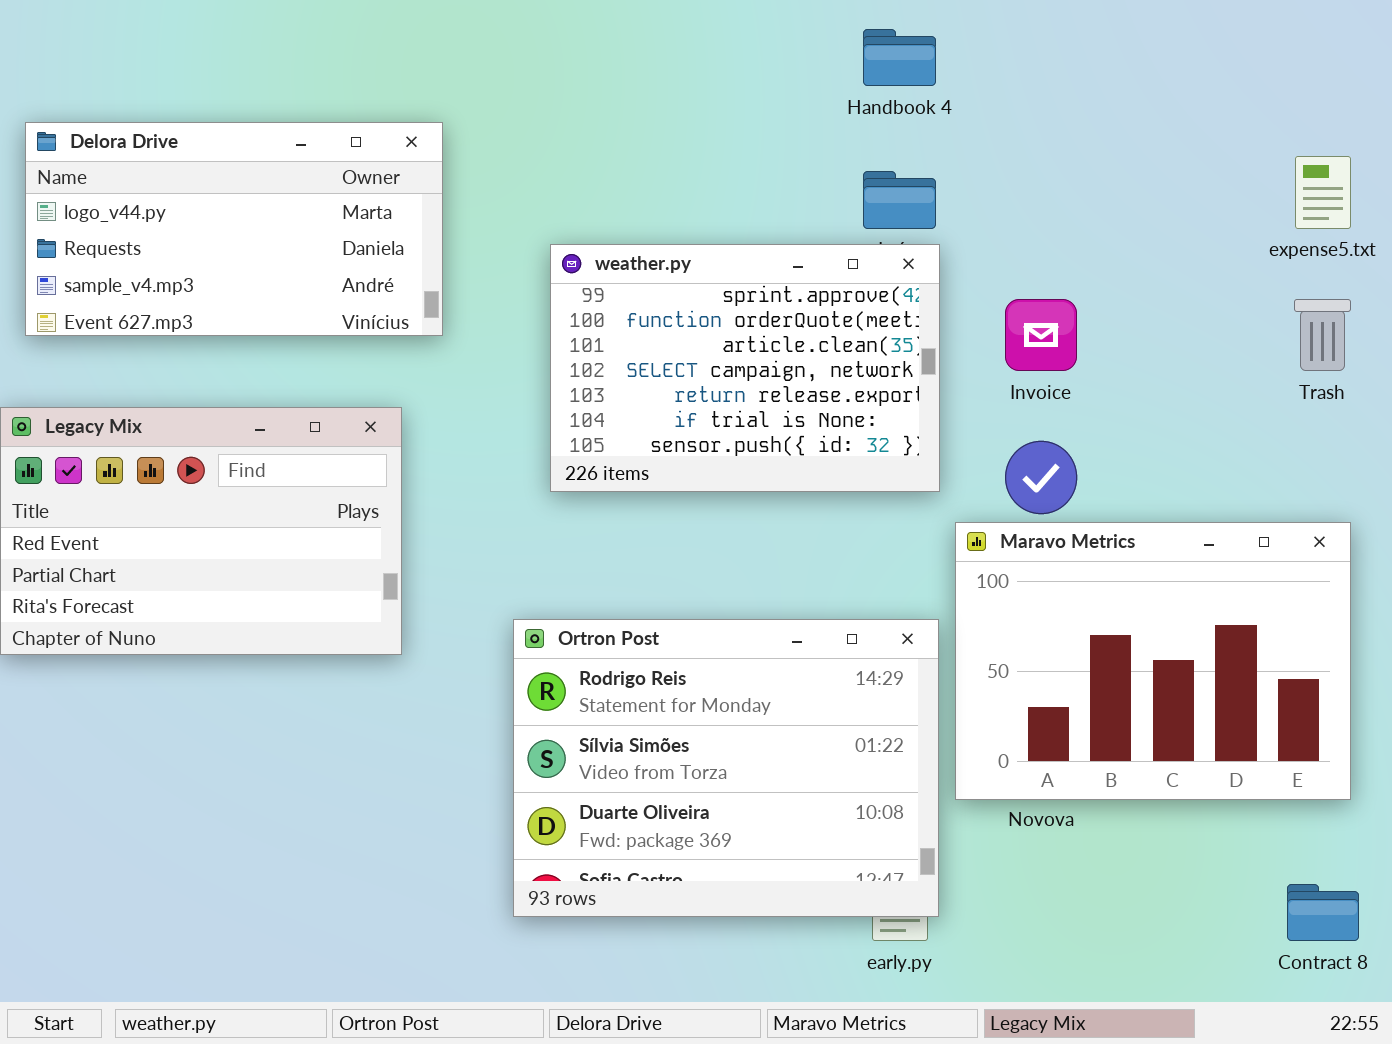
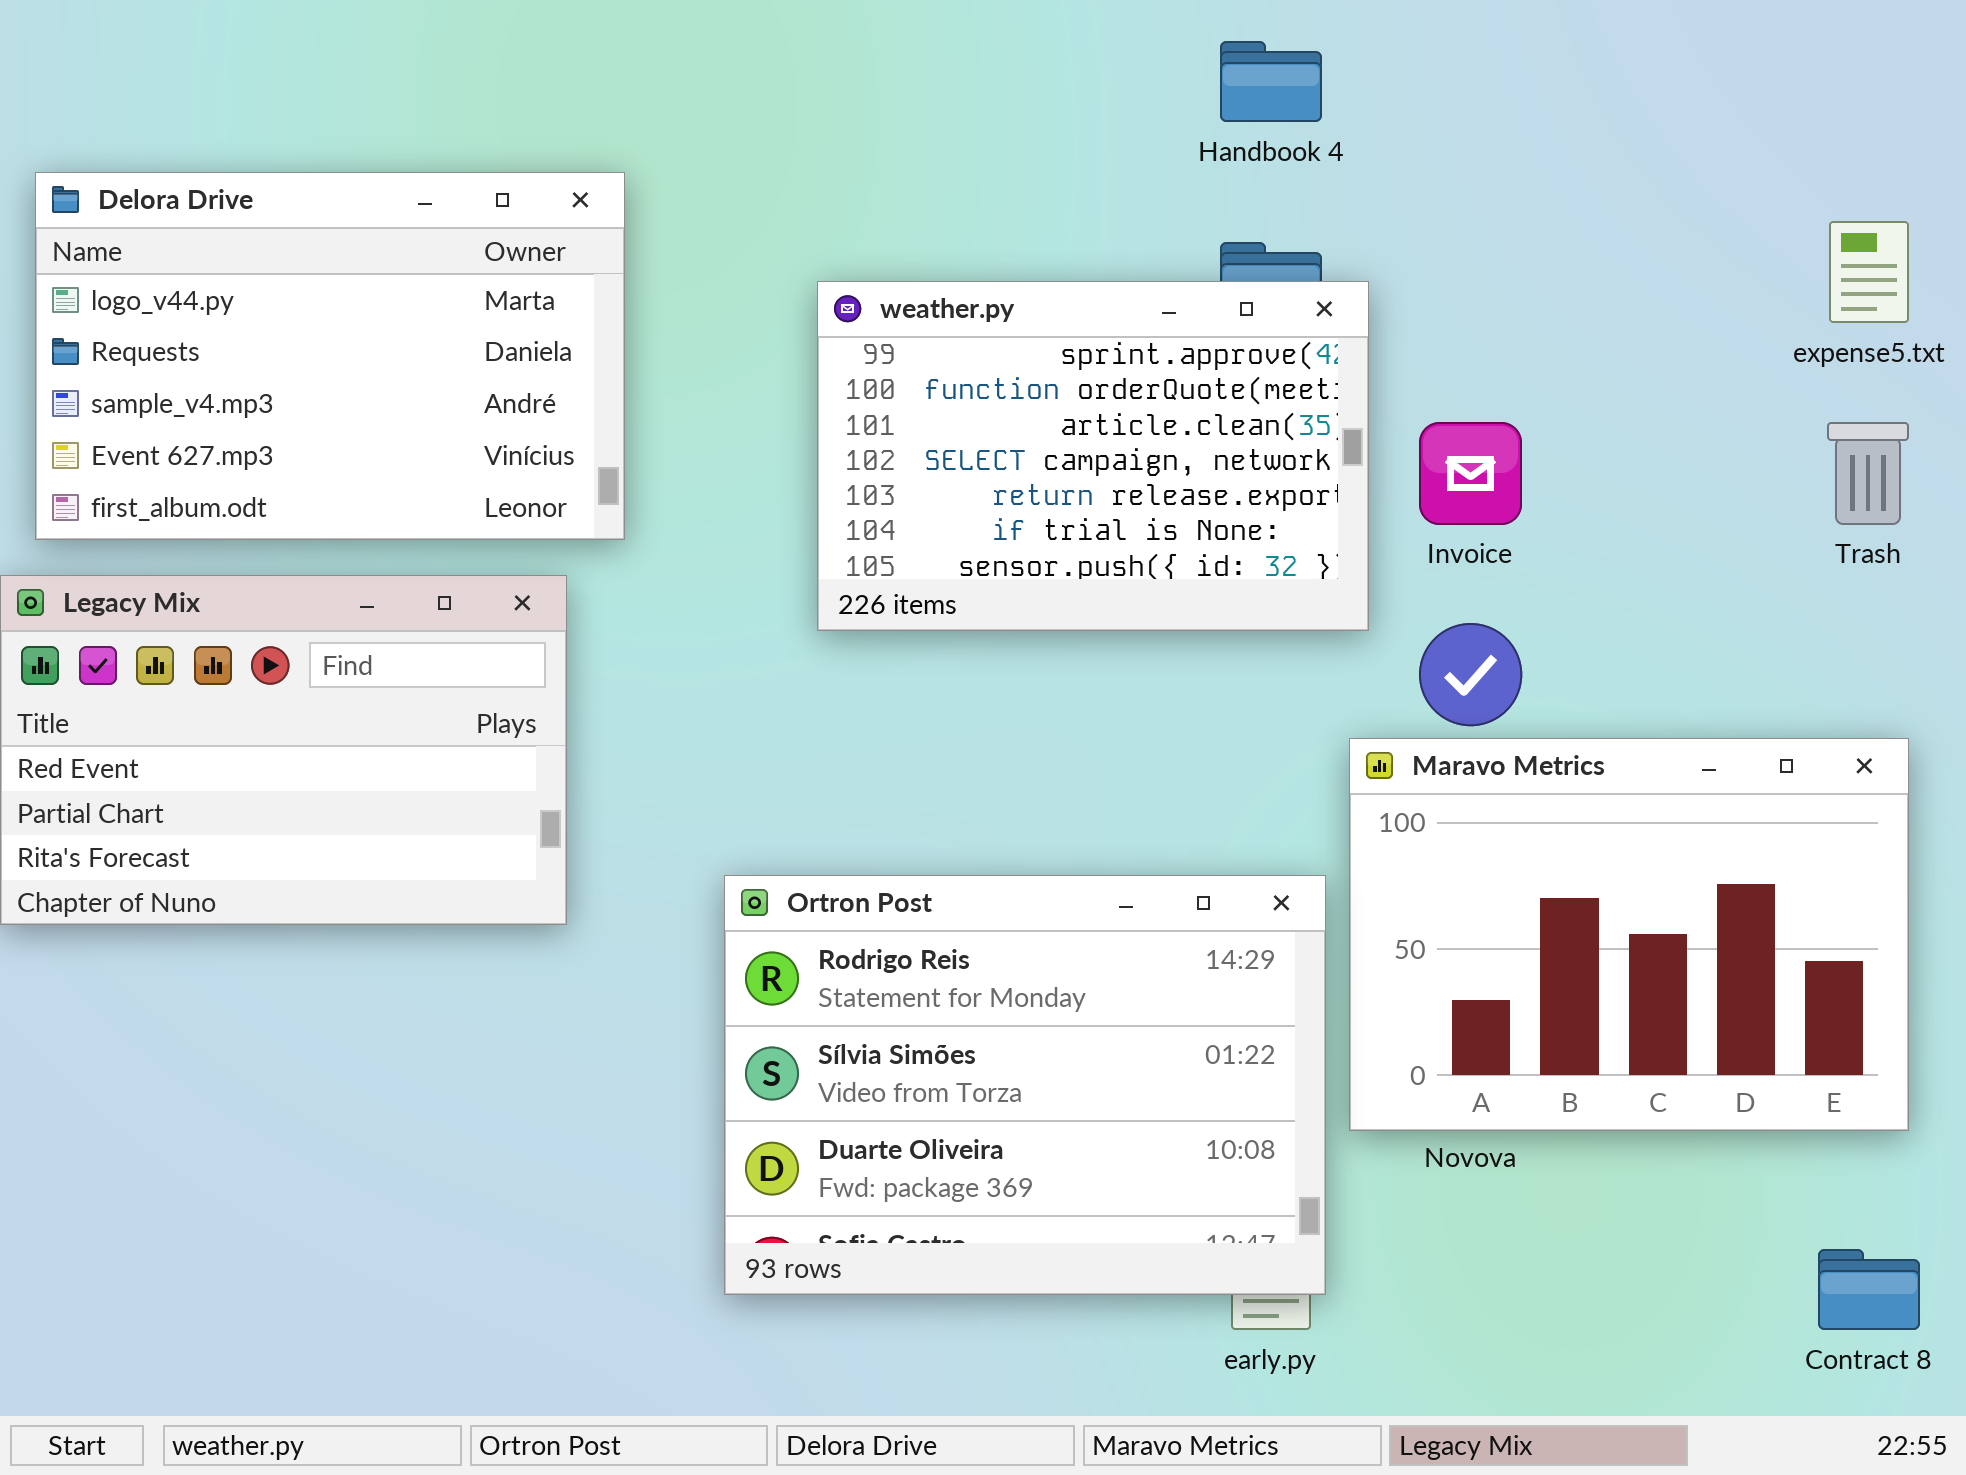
Delora Drive: [25,122,443,336] -> [35,172,625,540], resized
weather.py: [550,244,940,492] -> [817,281,1369,631], moved

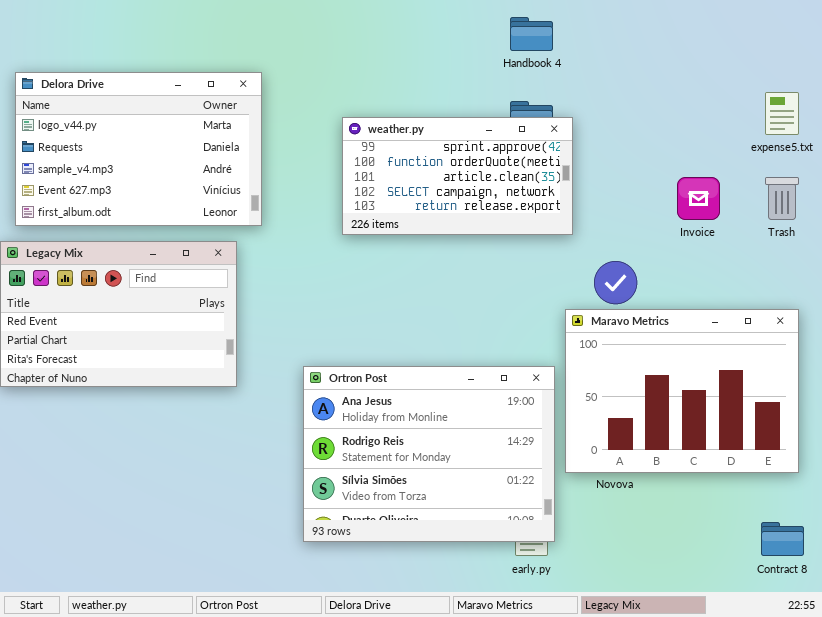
weather.py: [817,281,1369,631] -> [342,117,573,235], resized
Invoice: [1419,422,1522,525] -> [677,177,720,220], moved
Ortron Post: [724,875,1326,1295] -> [303,366,555,542], scrolled up 1 row

